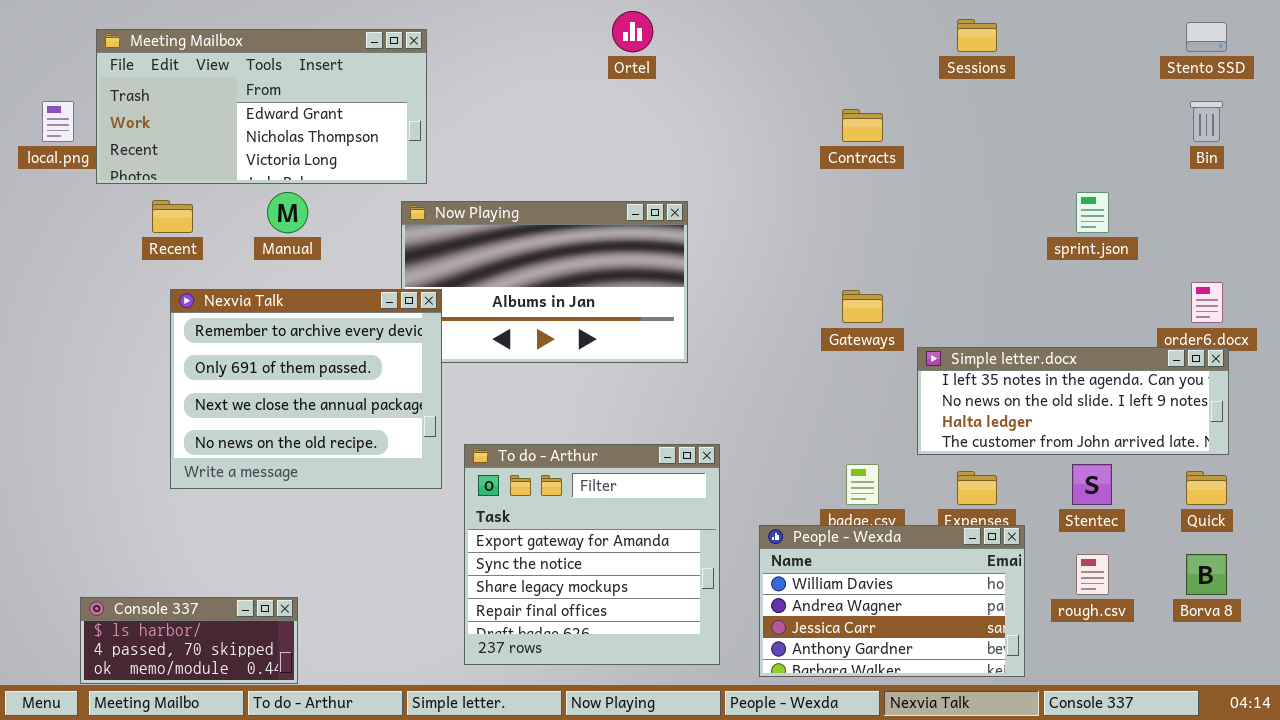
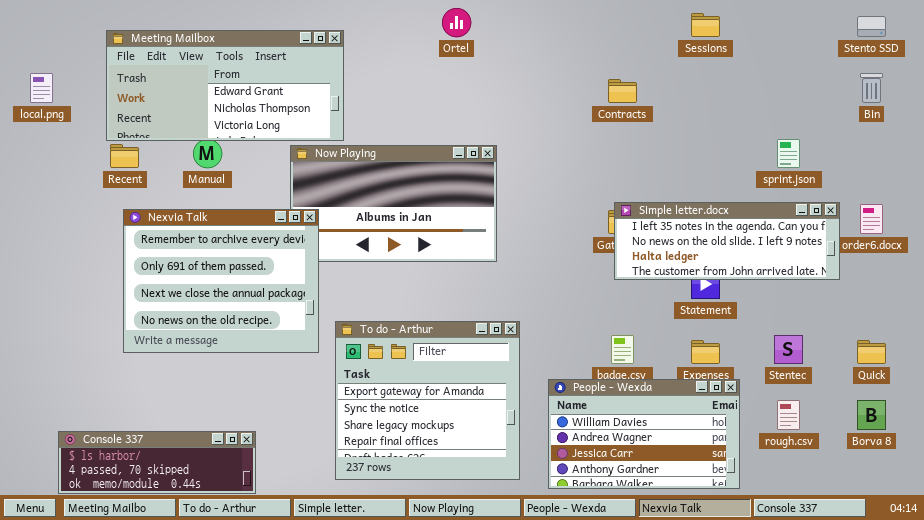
Meeting Mailbox: [96,29,427,184] -> [106,30,344,141], moved
Simple letter.docx: [917,347,1229,455] -> [614,202,840,280], moved
Console 337: [80,597,298,684] -> [58,431,256,494], resized

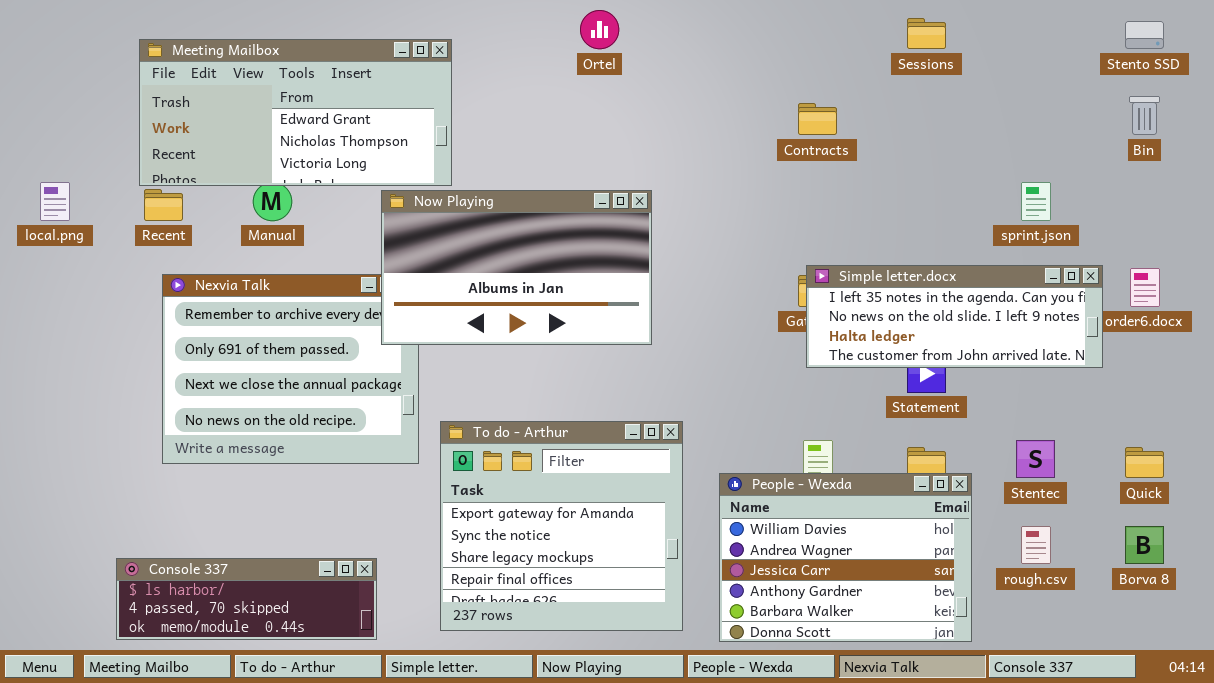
local.png: [30,73,53,103] -> [40,182,70,221], moved
Now Playing: [290,145,497,262] -> [381,190,652,345], raised
People - Wexda: [548,379,740,489] -> [719,473,972,642], resized
Console 337: [58,431,256,494] -> [116,558,377,640], moved

